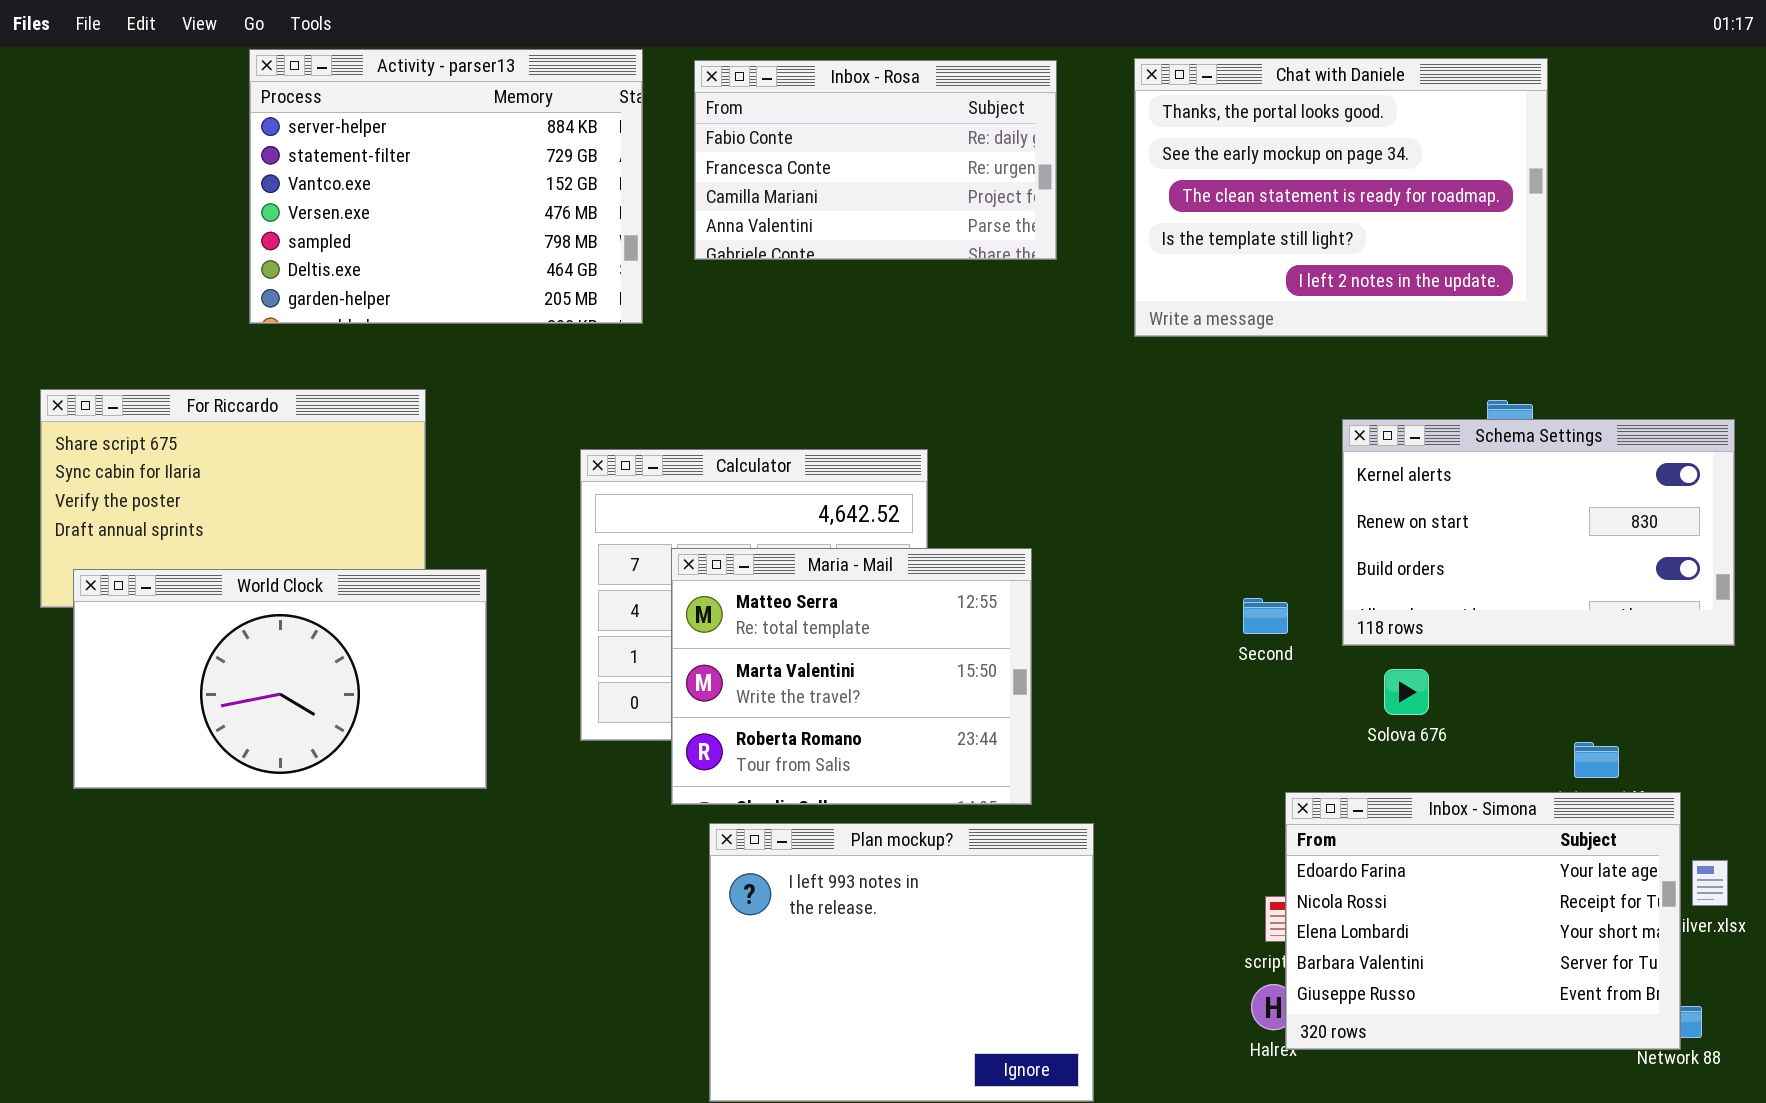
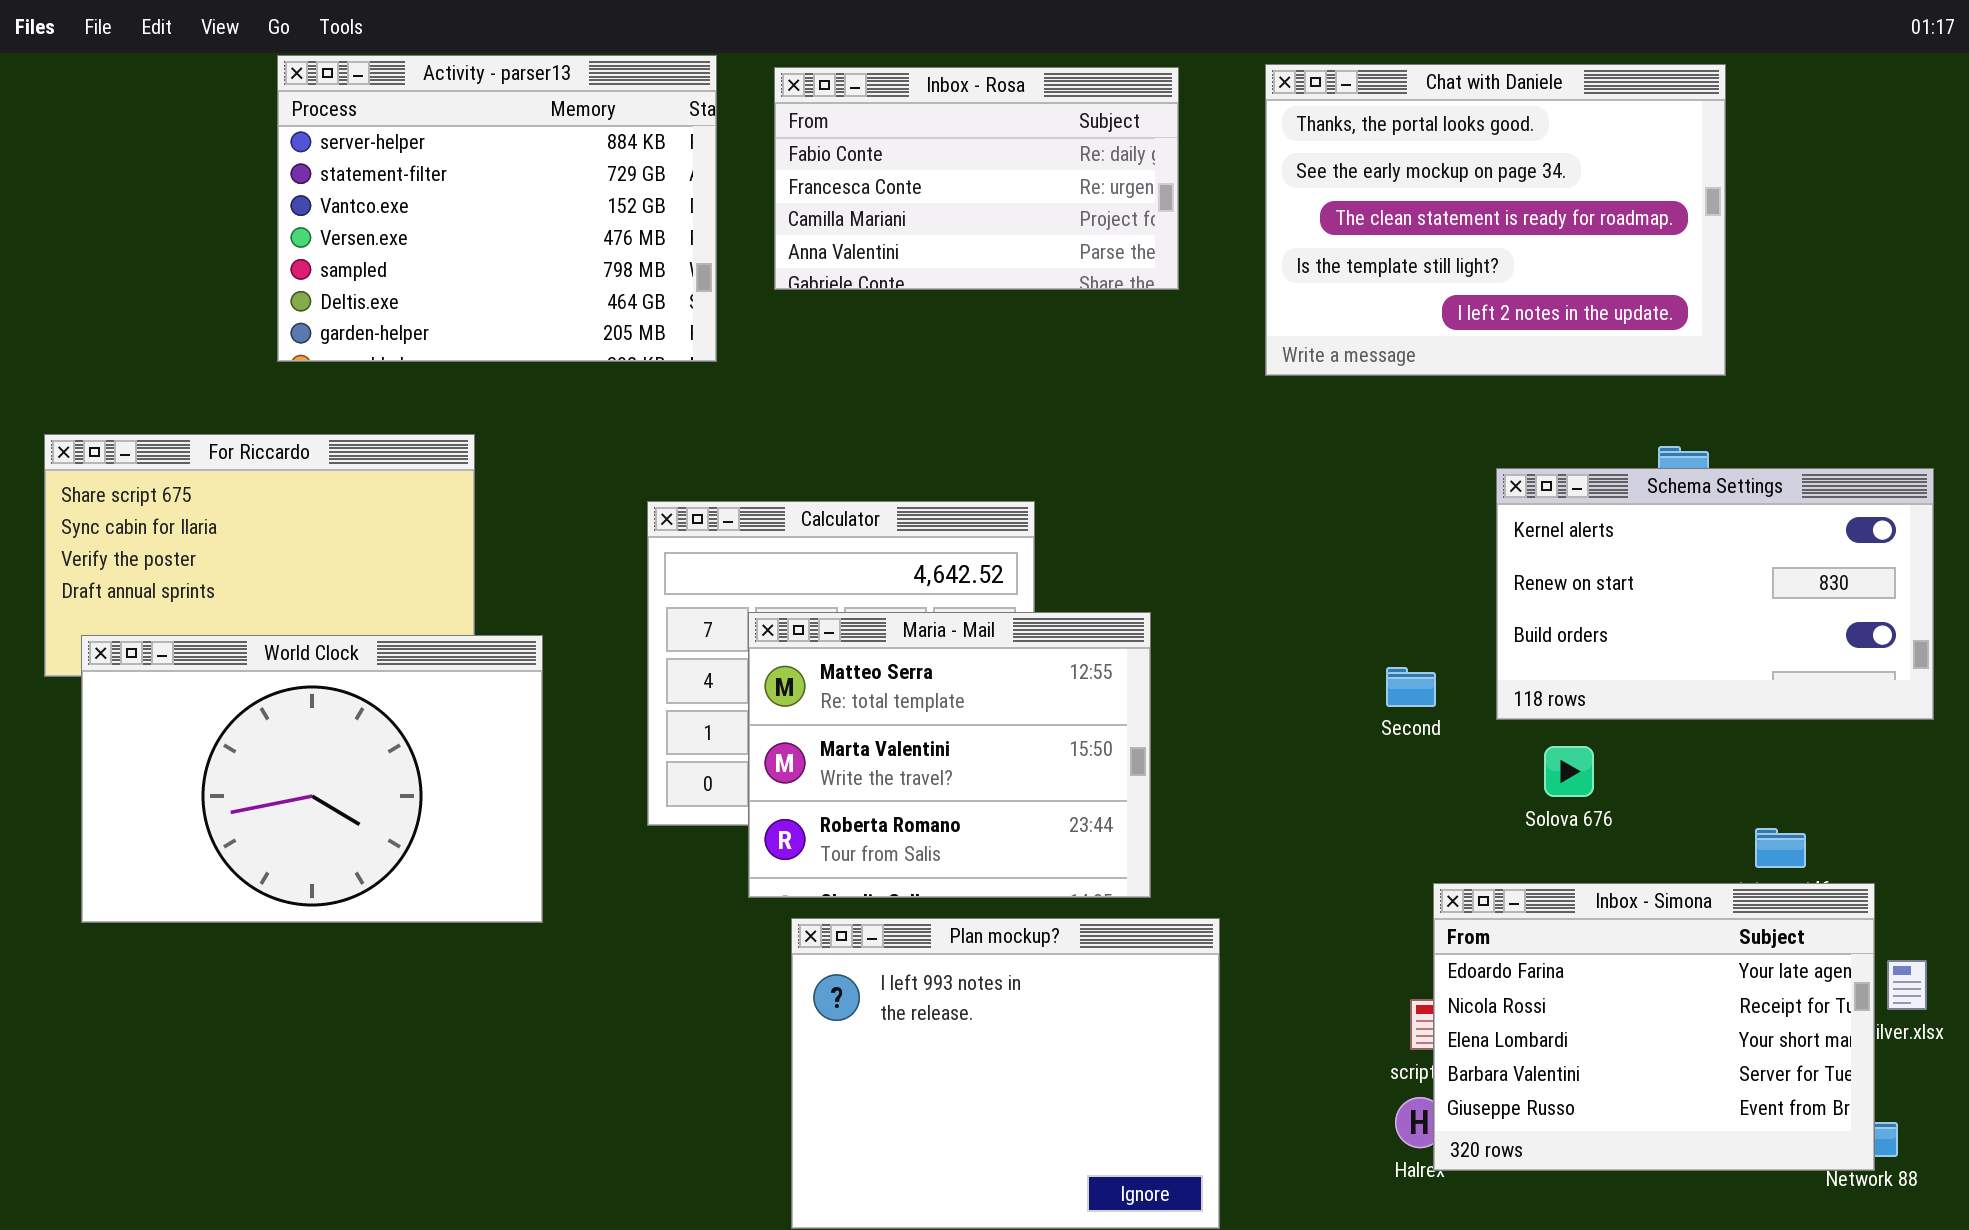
World Clock: [73,569,487,789] -> [81,635,543,923], resized

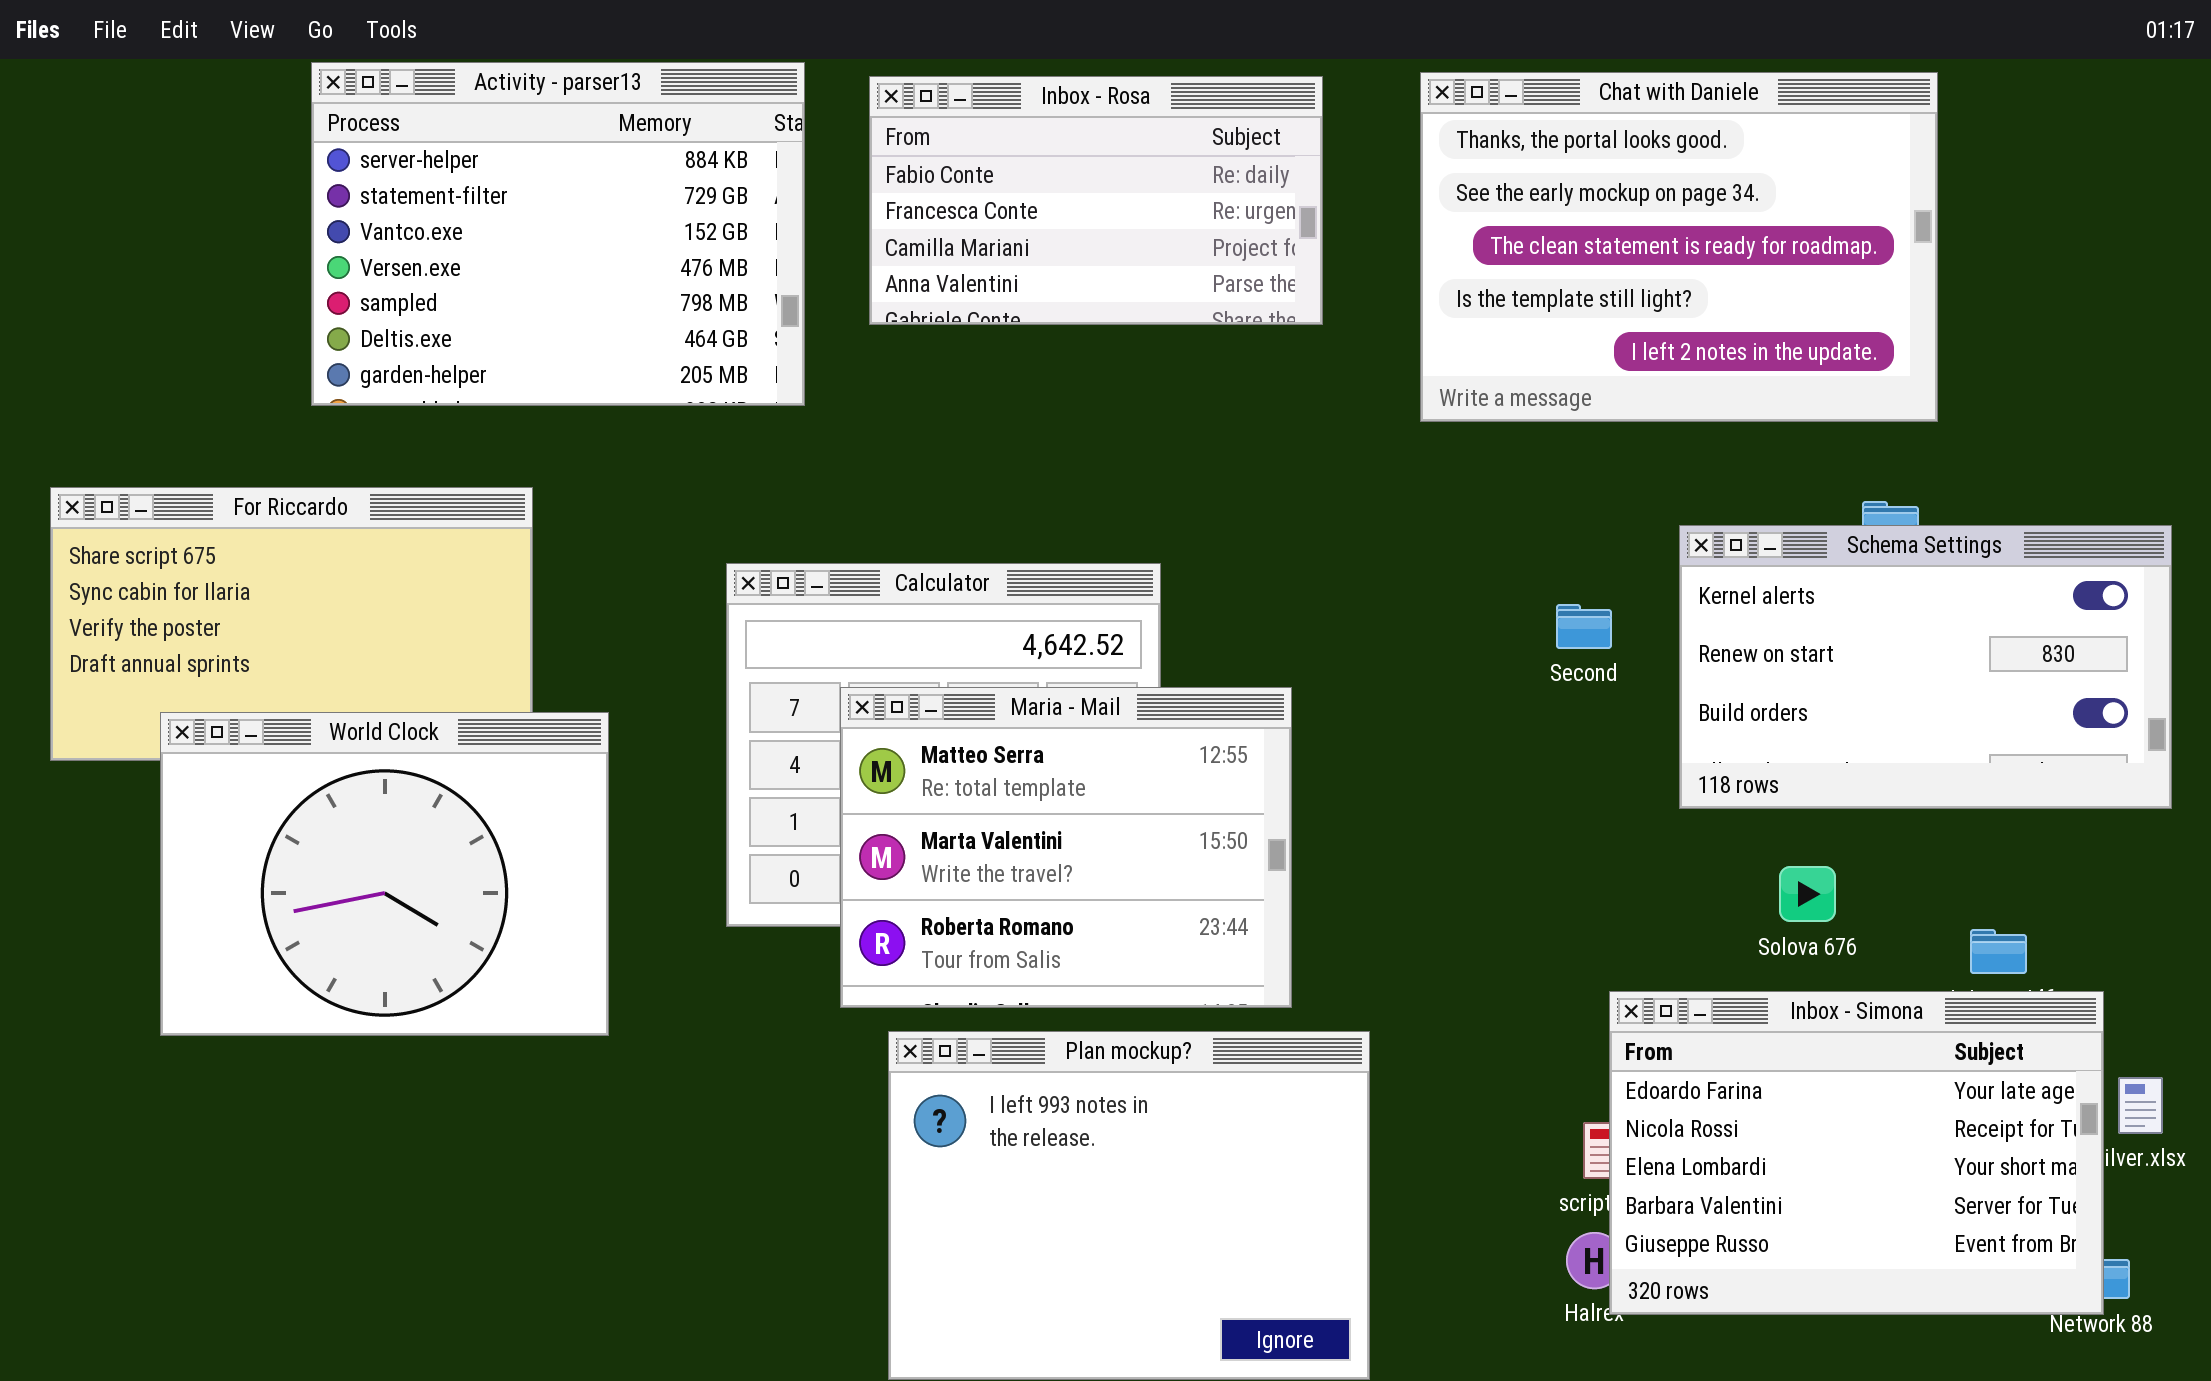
World Clock: [81,635,543,923] -> [160,712,609,1036], resized
Second: [1386,667,1436,707] -> [1556,604,1612,649], moved
Solova 676: [1544,746,1594,797] -> [1779,866,1836,922], moved

